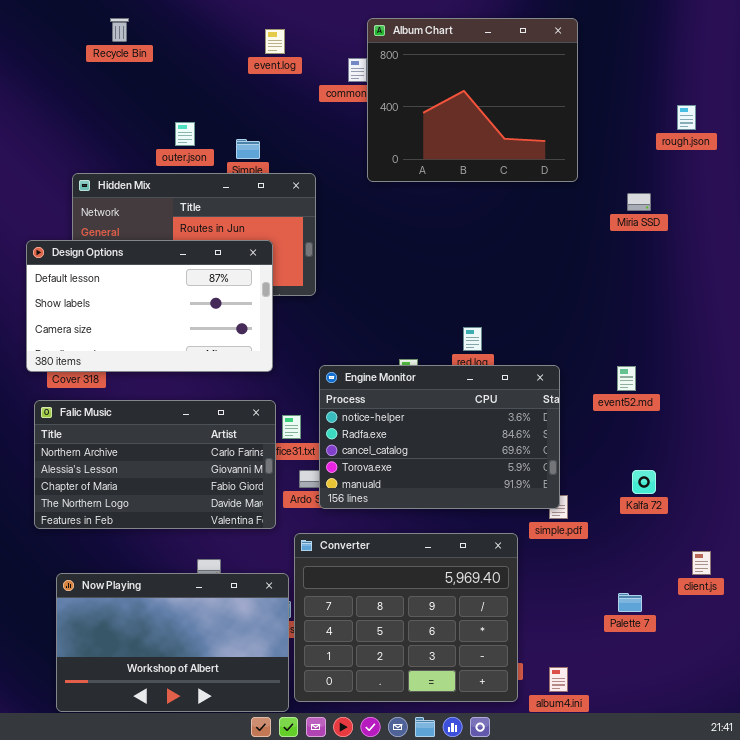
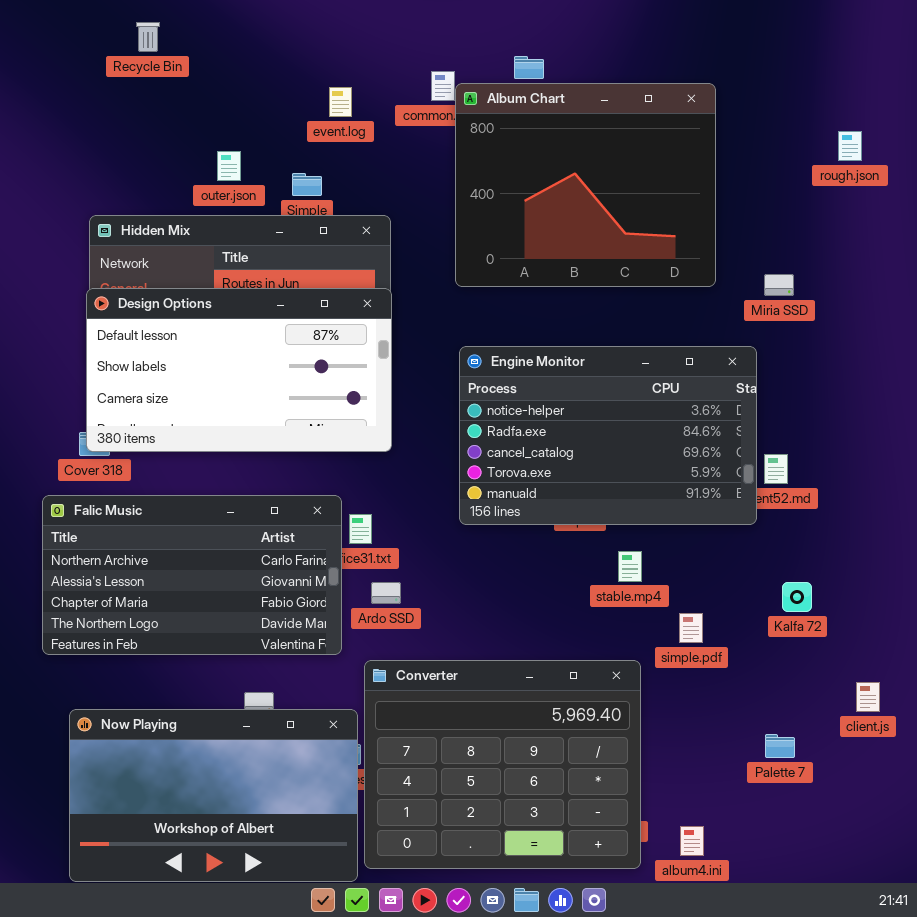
Album Chart: [367,18,578,182] -> [455,83,716,287], moved
event.log: [265,29,285,54] -> [329,87,352,117], moved
Miria SSD: [627,193,651,211] -> [764,274,794,296], moved
Design Options: [26,240,273,372] -> [86,288,392,452], moved
Engine Monitor: [319,365,560,509] -> [459,346,757,525], moved

